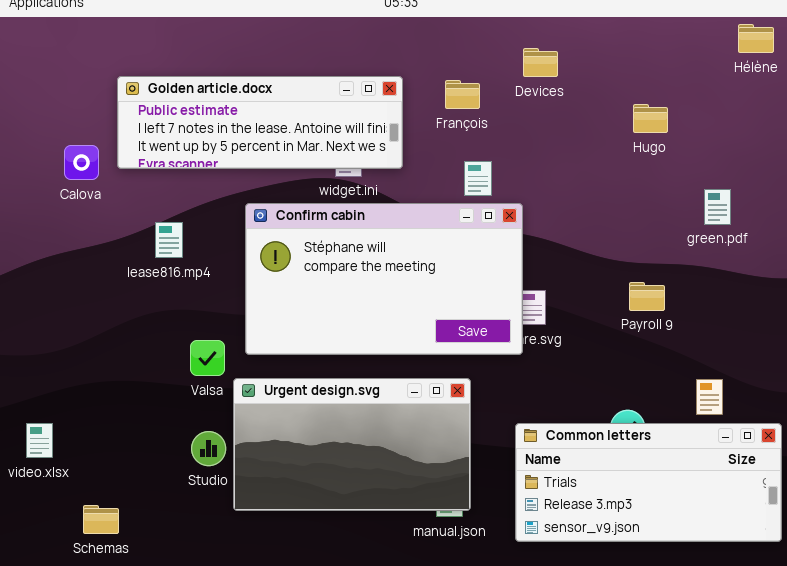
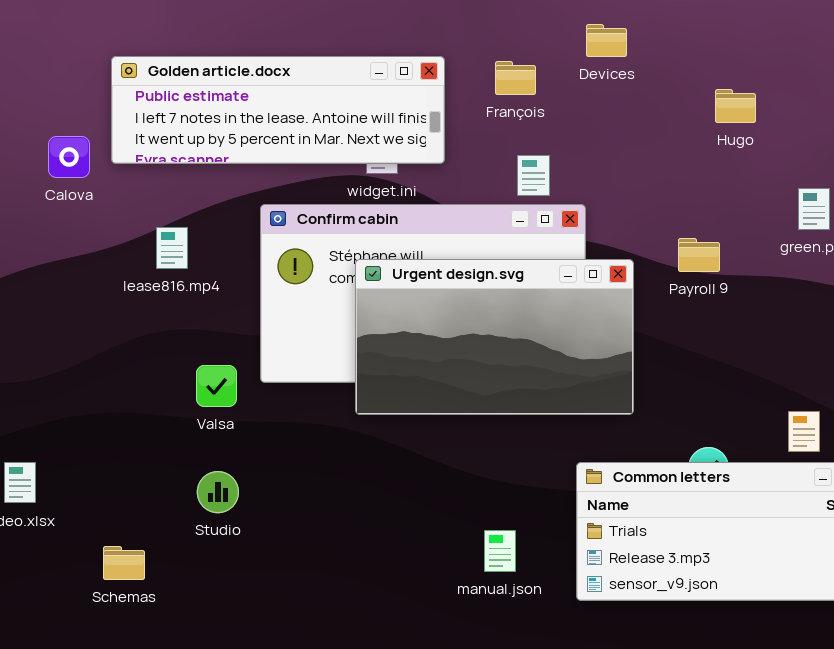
Payroll 9: [629,282,665,311] -> [678,238,720,272], moved
Urgent design.svg: [233,378,471,511] -> [355,259,634,415], moved
Schemas: [83,505,119,534] -> [103,546,145,580], moved

